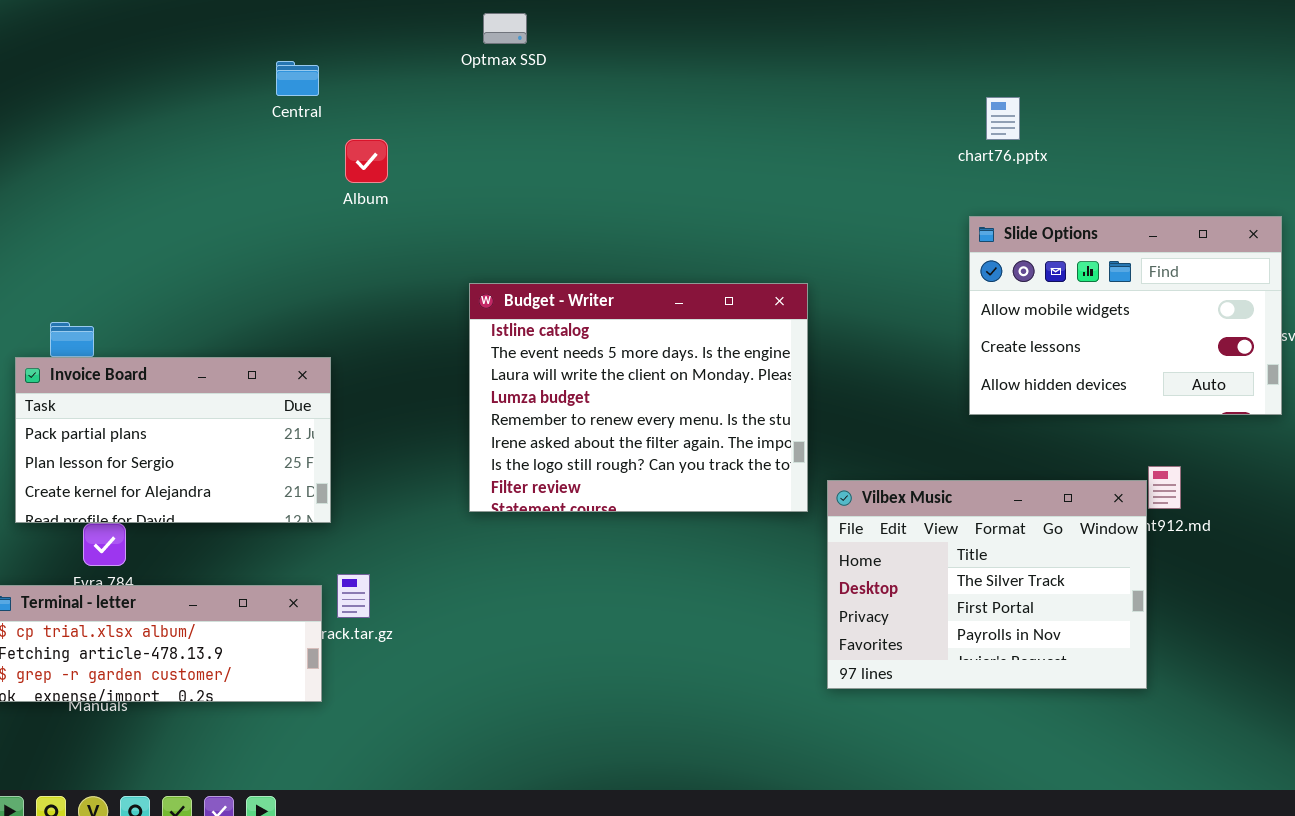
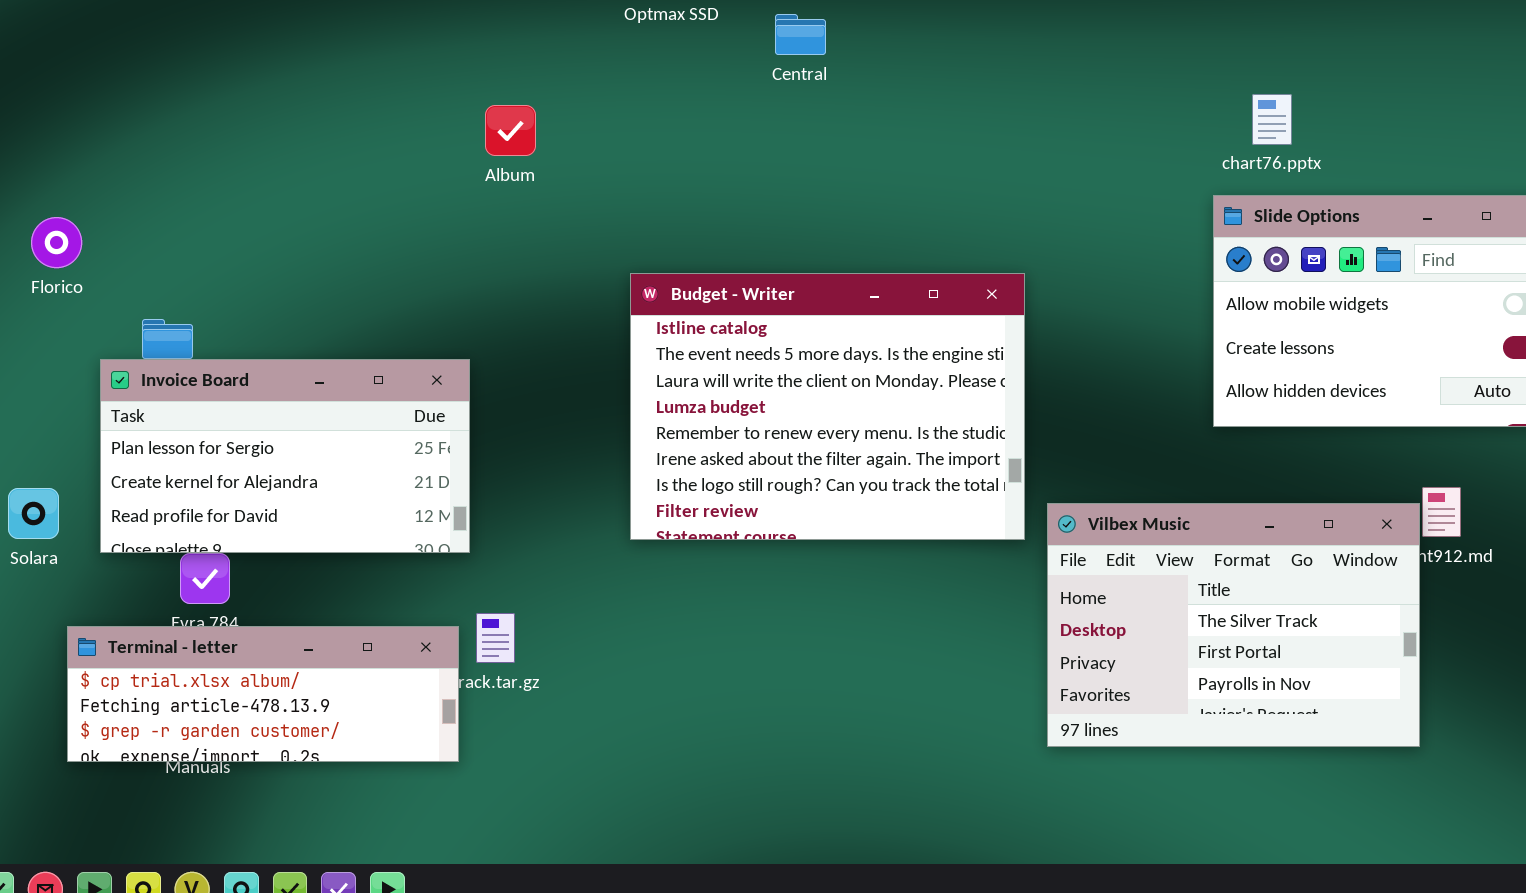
Central: [276,61,319,96] -> [775,14,826,55], moved
chart76.pptx: [986,97,1020,140] -> [1252,94,1292,145], moved
Invoice Board: [15,357,331,523] -> [100,359,470,553], scrolled down 1 row

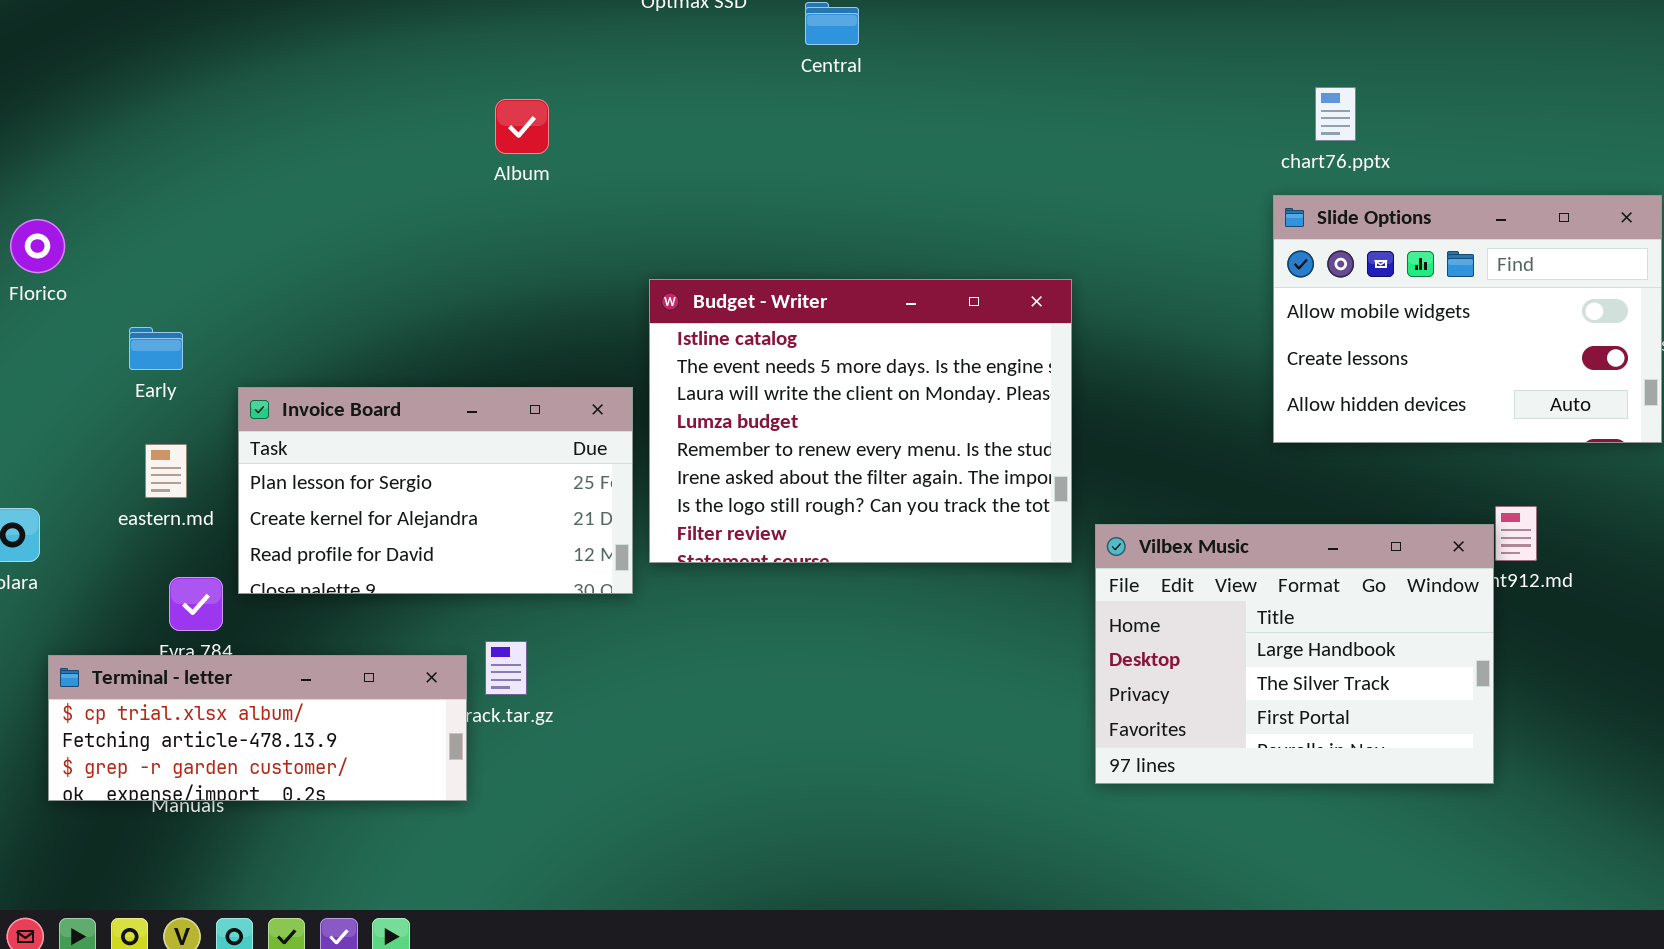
Invoice Board: [100,359,470,553] -> [238,387,633,594], moved
Vilbex Music: [1047,503,1420,747] -> [1095,524,1494,784], scrolled up 1 row

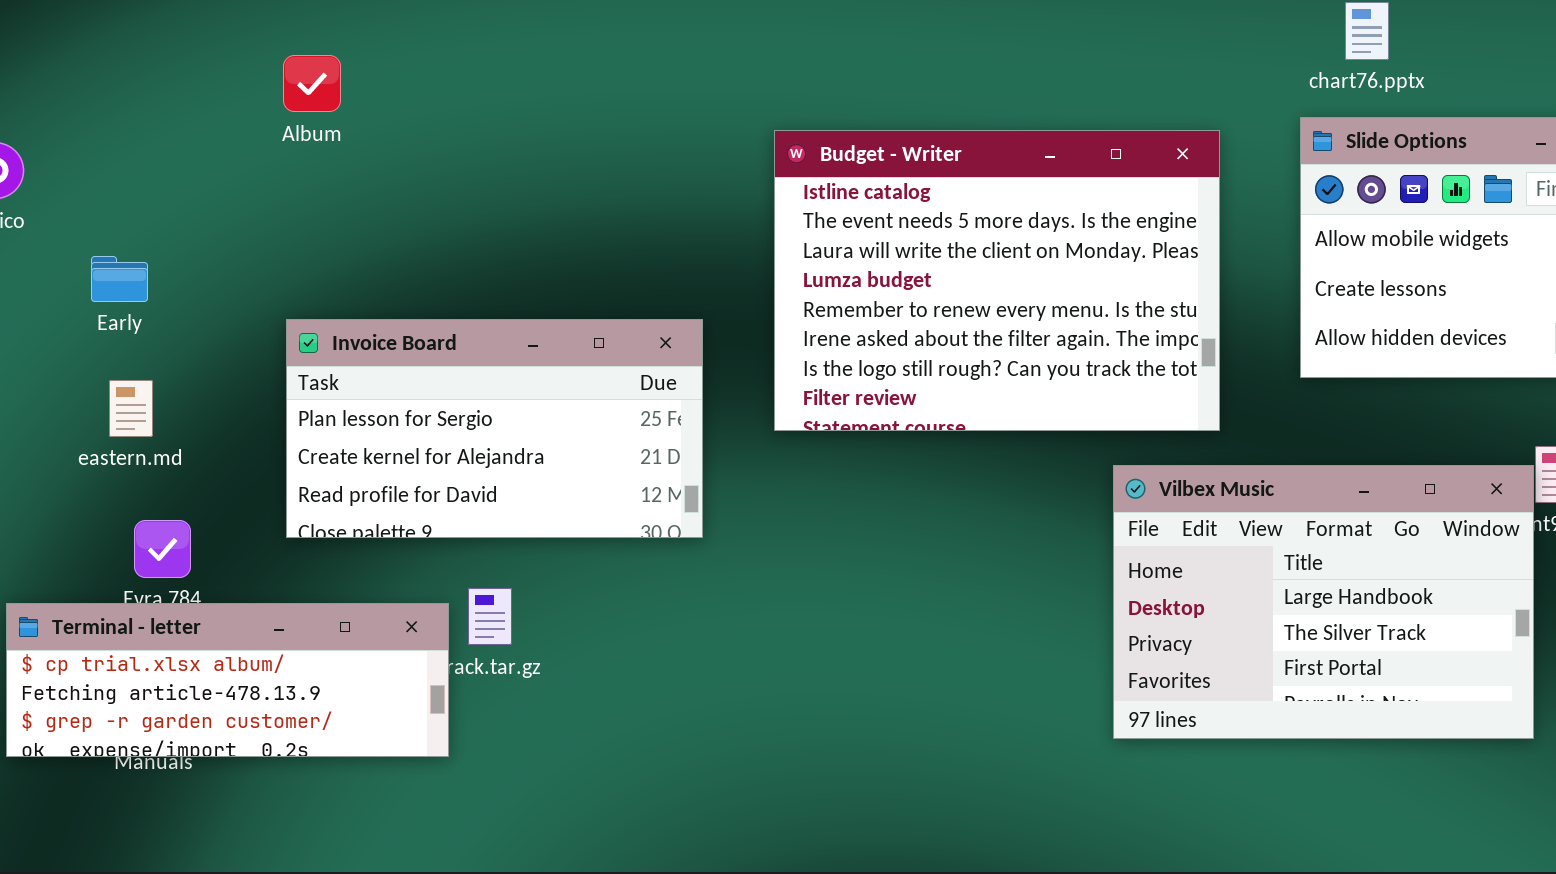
Album: [495,99,549,154] -> [283,55,341,112], moved
Budget - Writer: [649,279,1072,563] -> [774,130,1220,431], moved
Invoice Board: [238,387,633,594] -> [286,319,703,538], moved

